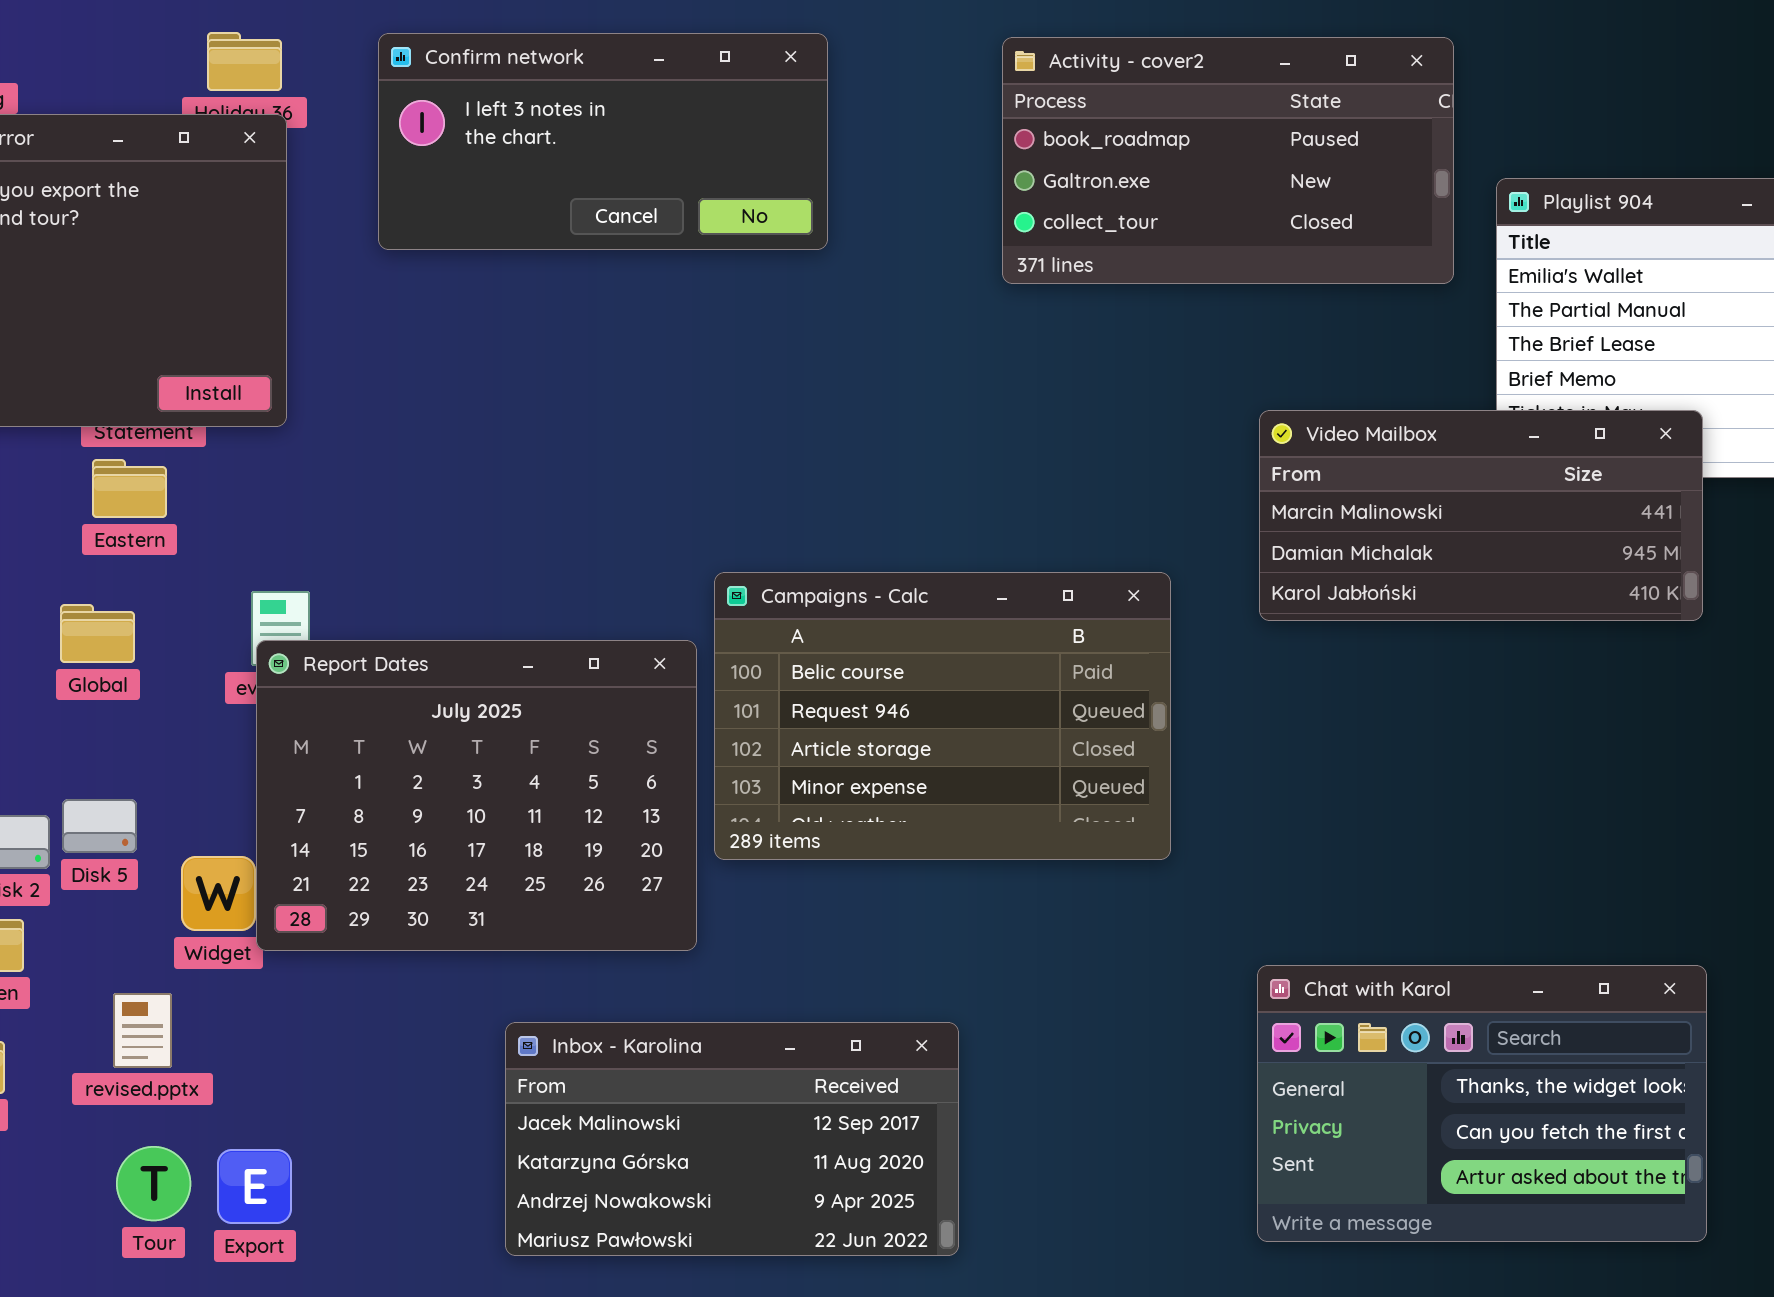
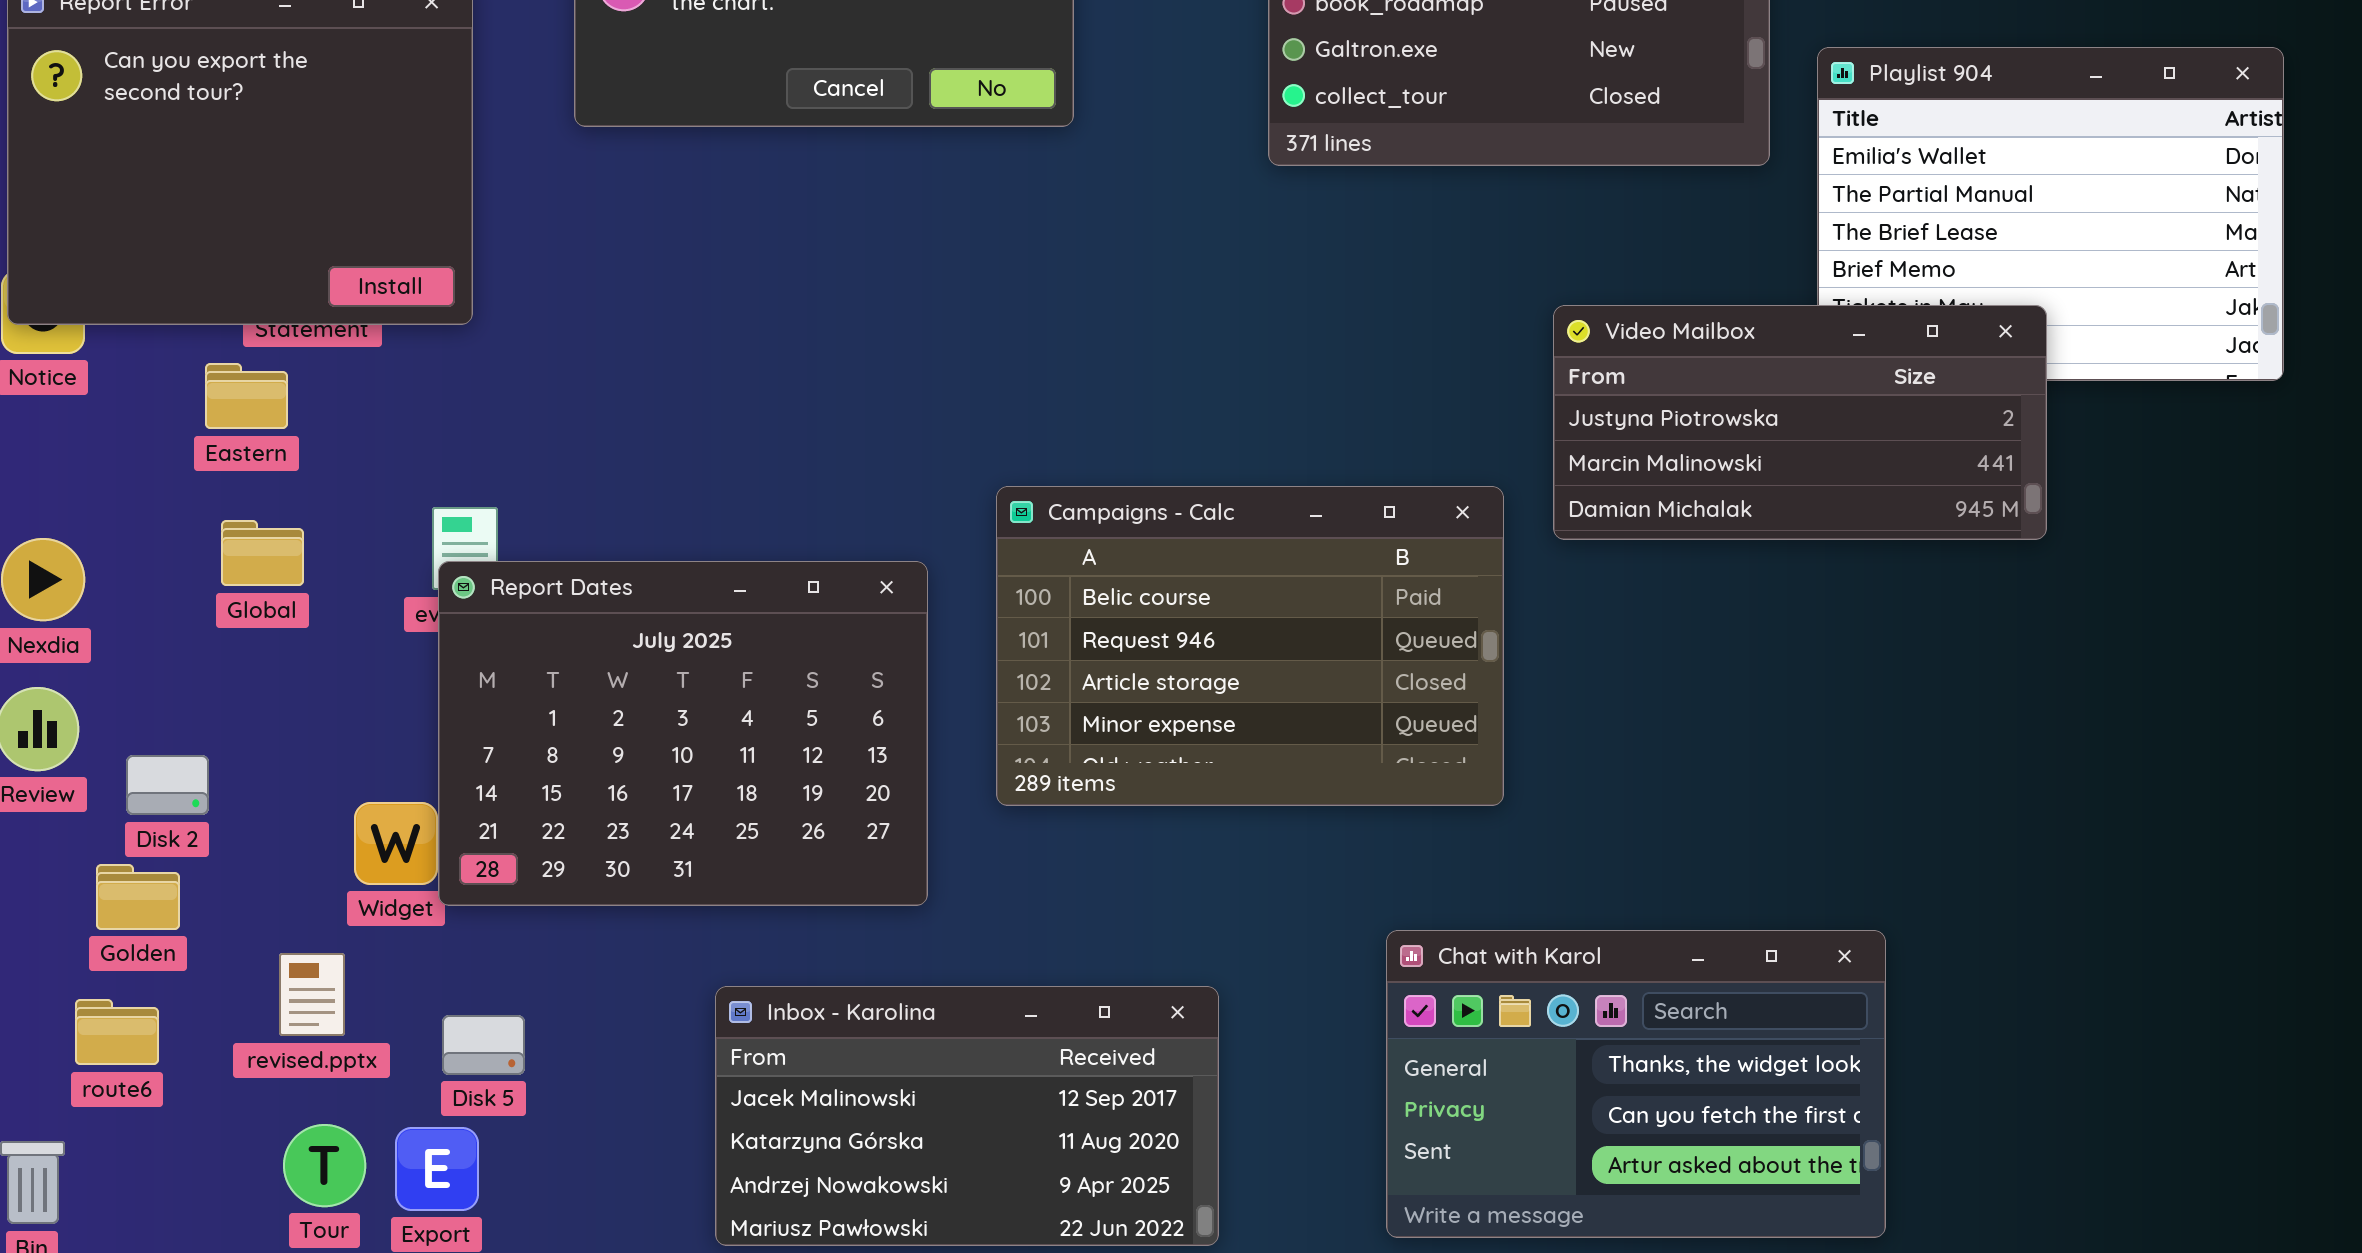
Video Mailbox: [1259,410,1703,621] -> [1553,305,2047,540], scrolled up 1 row
Eastern: [92,459,167,518] -> [205,363,288,429], moved
Campaigns - Calc: [714,572,1171,860] -> [996,486,1504,806], moved
Disk 5: [62,799,137,853] -> [442,1015,525,1075], moved
Chat with Karol: [1257,965,1707,1242] -> [1386,930,1886,1238], moved

